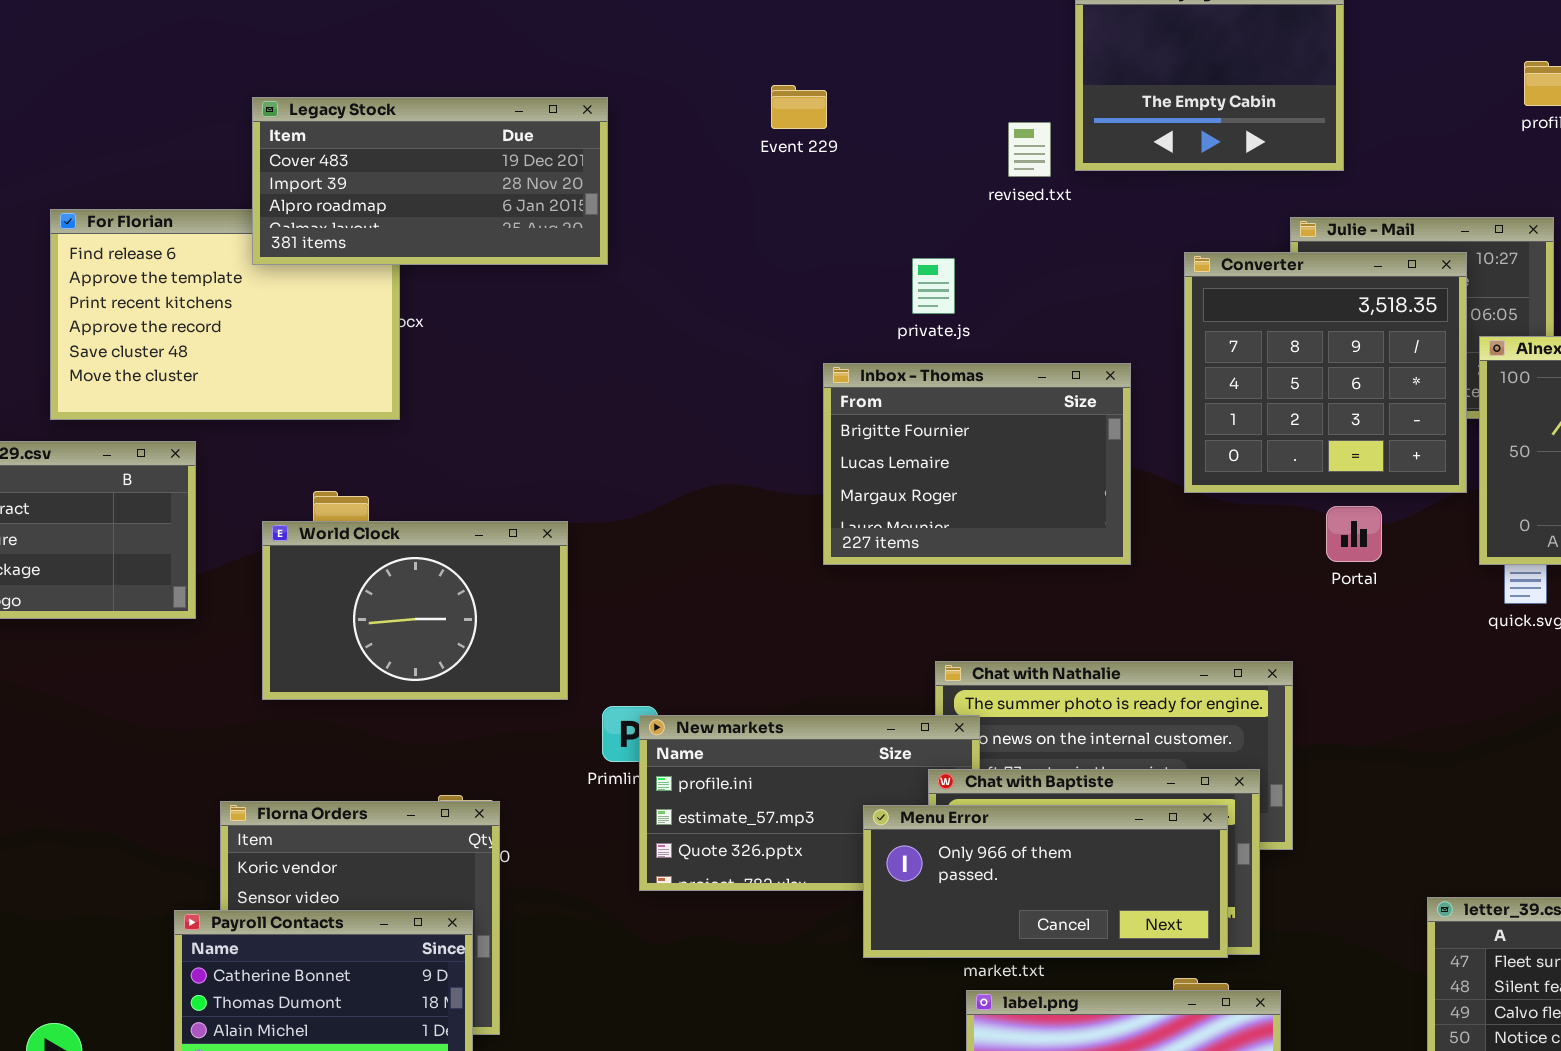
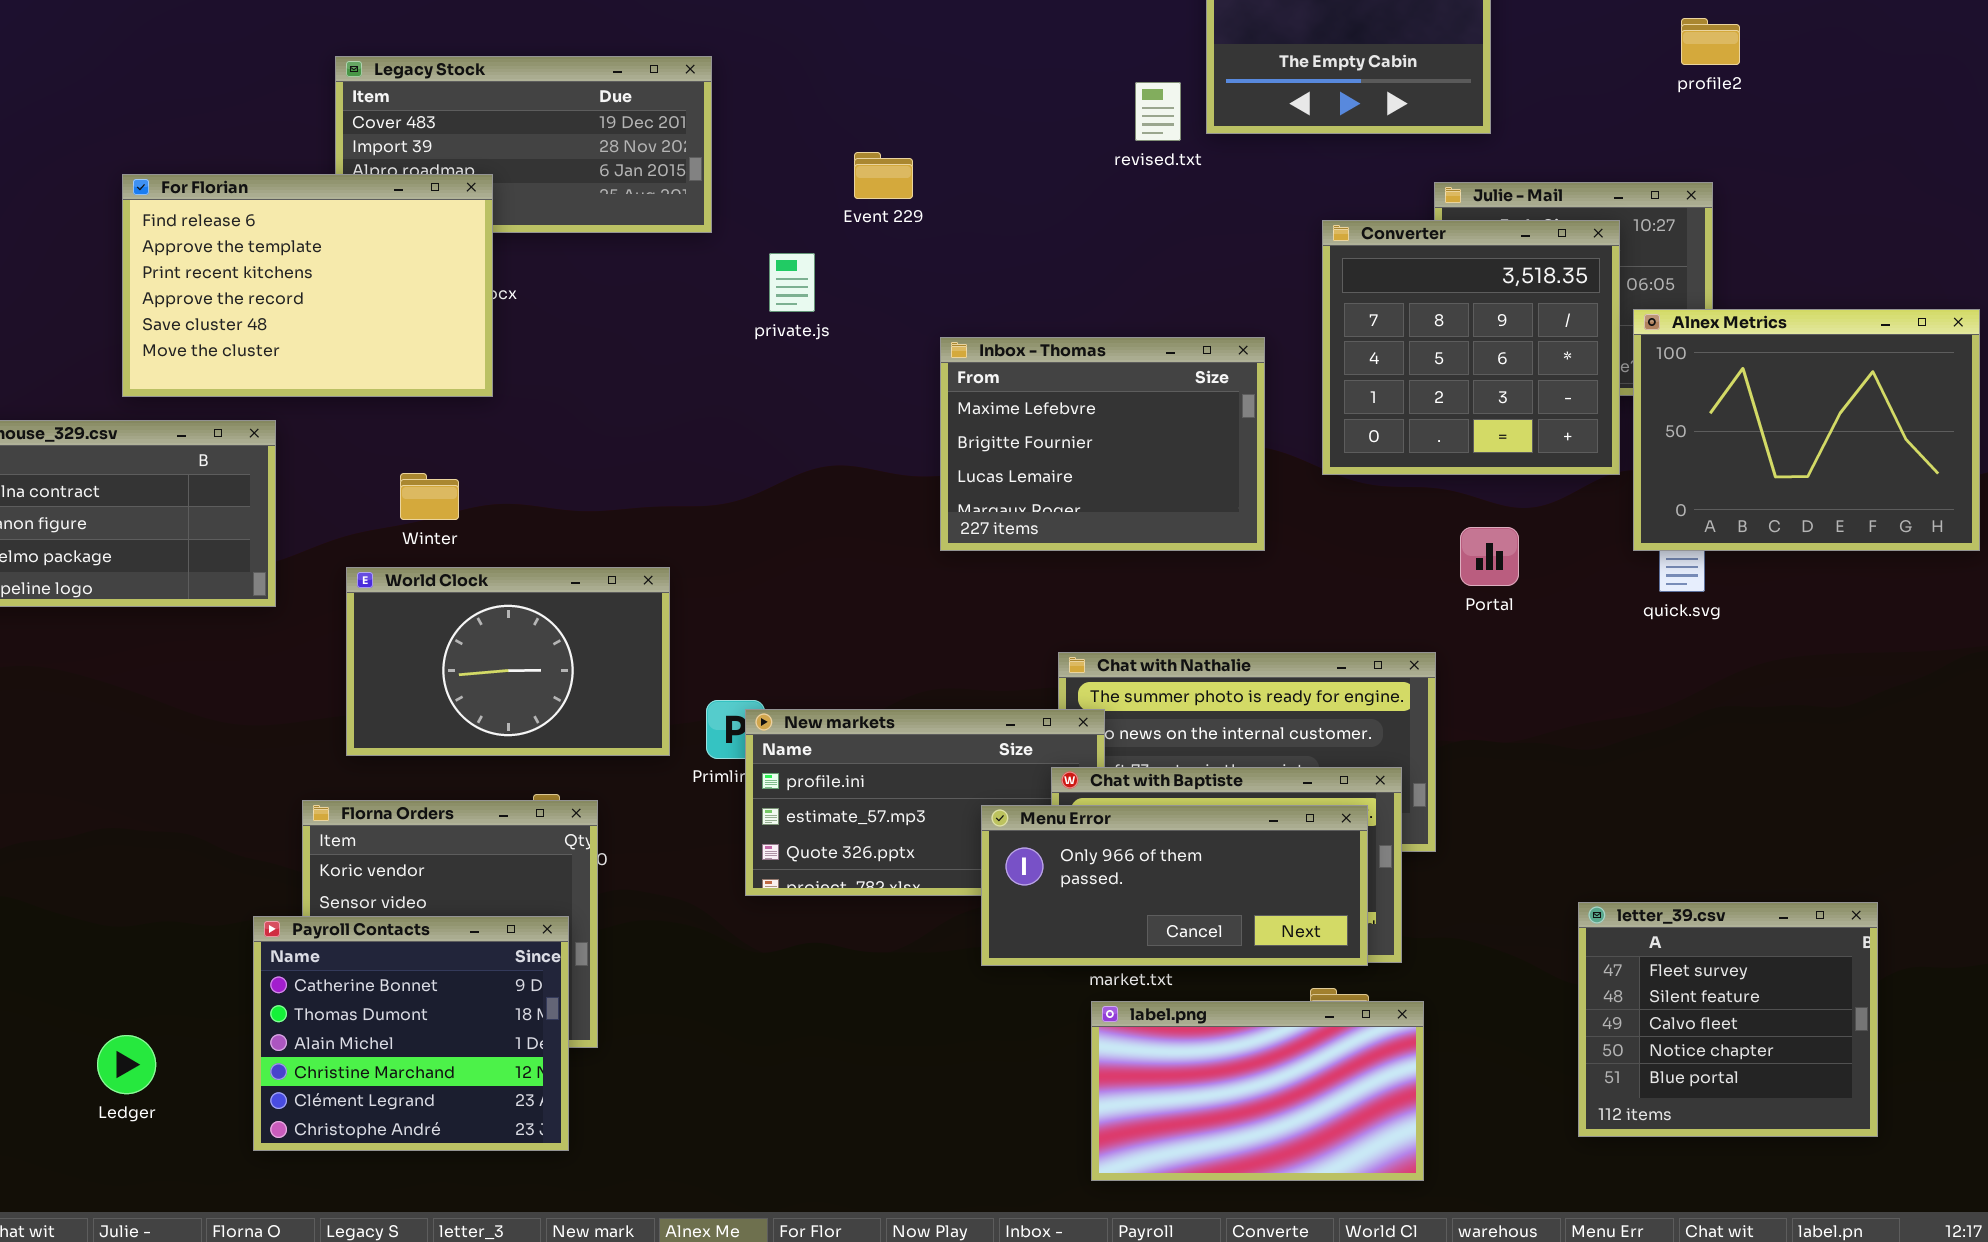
Event 229: [771,85,827,129] -> [854,152,913,199], moved
For Florian: [50,209,400,420] -> [122,174,493,397], raised
private.js: [912,258,955,314] -> [769,253,815,312], moved
Inbox - Thomas: [823,363,1131,565] -> [940,337,1265,551], scrolled up 1 row
Portal: [1326,506,1382,562] -> [1460,527,1519,586], moved
World Clock: [262,521,568,700] -> [346,567,670,756], moved

